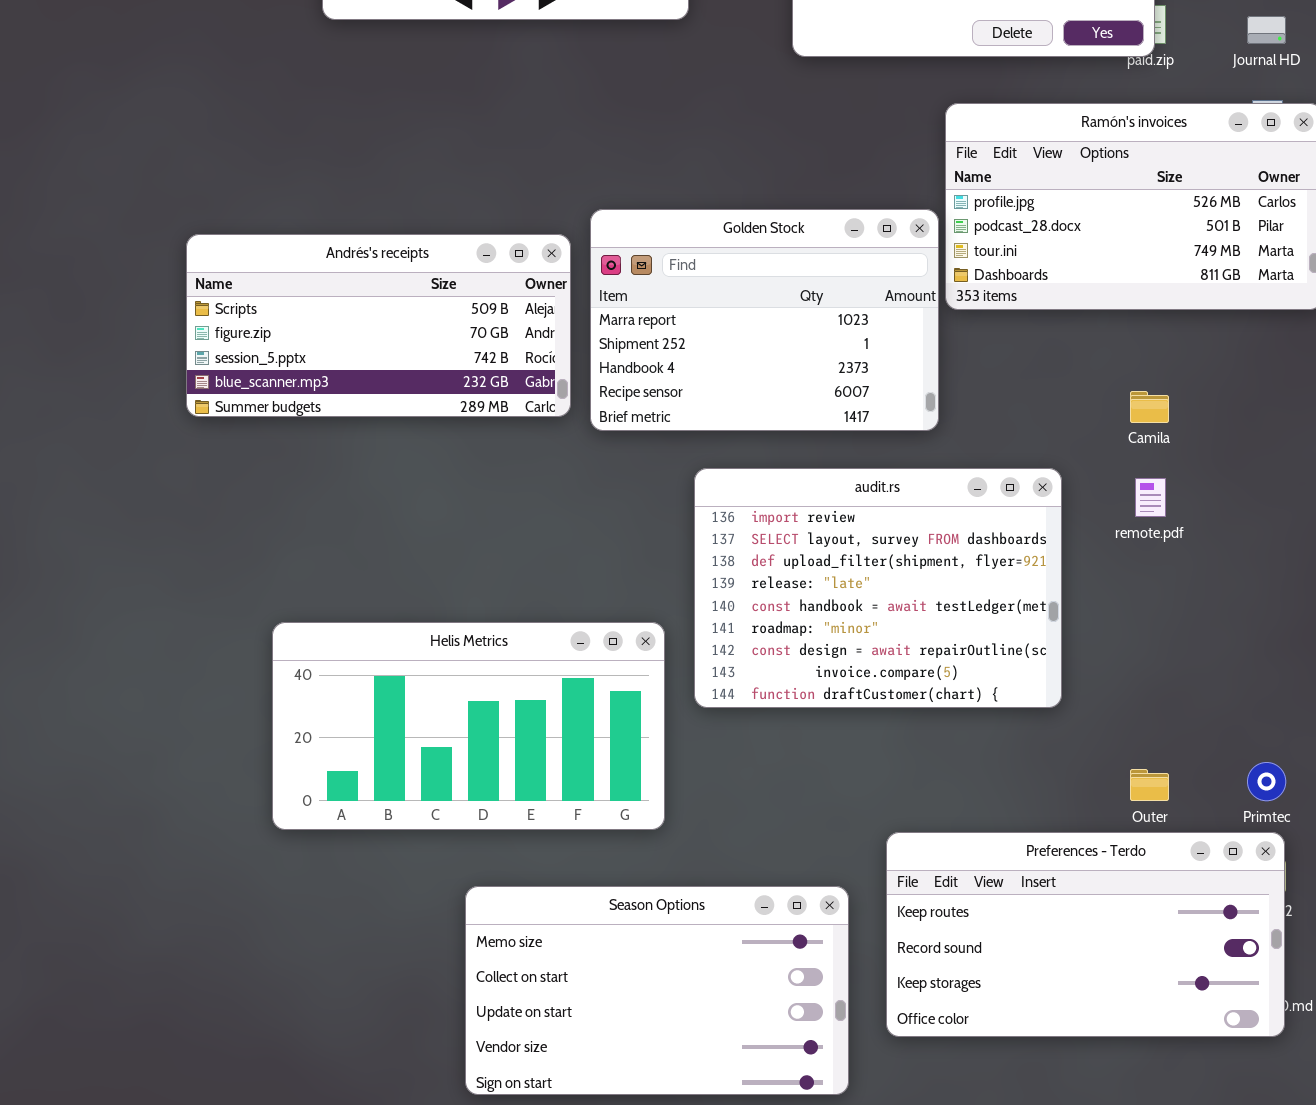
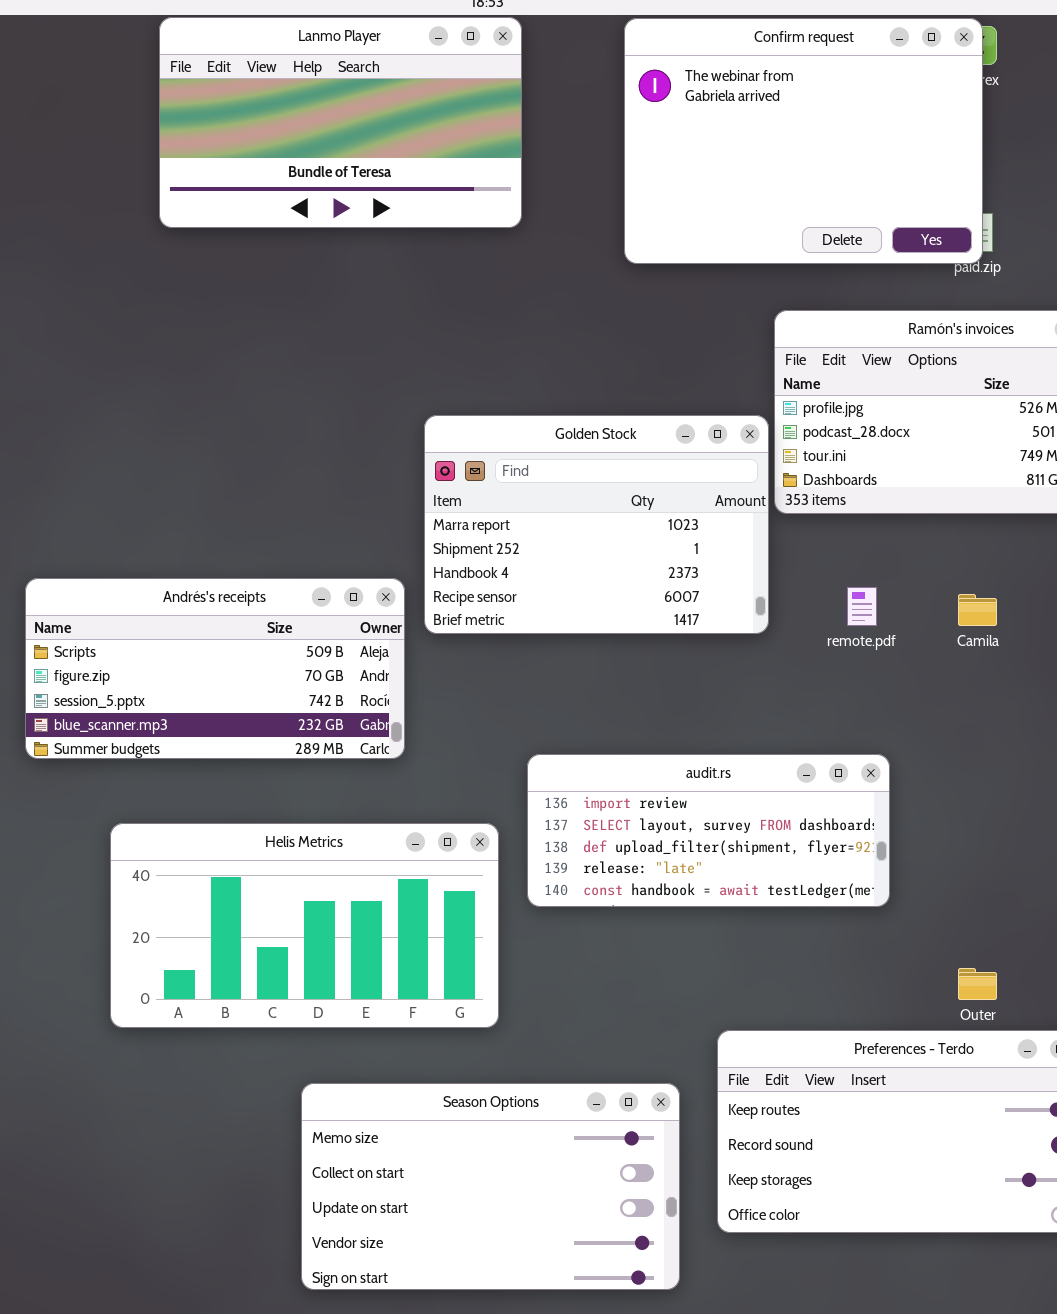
Andrés's receipts: [186,234,571,417] -> [25,578,405,759], moved
audit.rs: [694,468,1062,708] -> [527,754,890,907], resized
remote.pdf: [1135,478,1166,517] -> [847,587,877,626], moved

